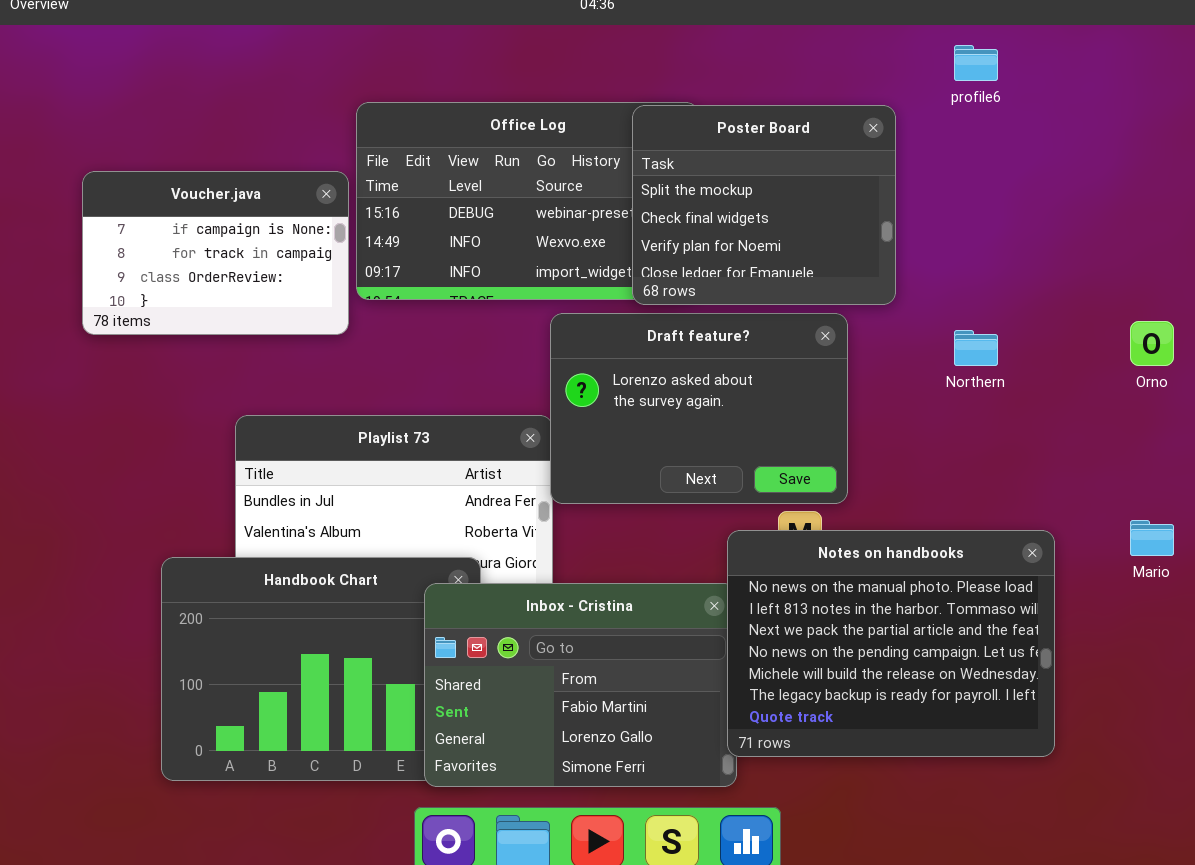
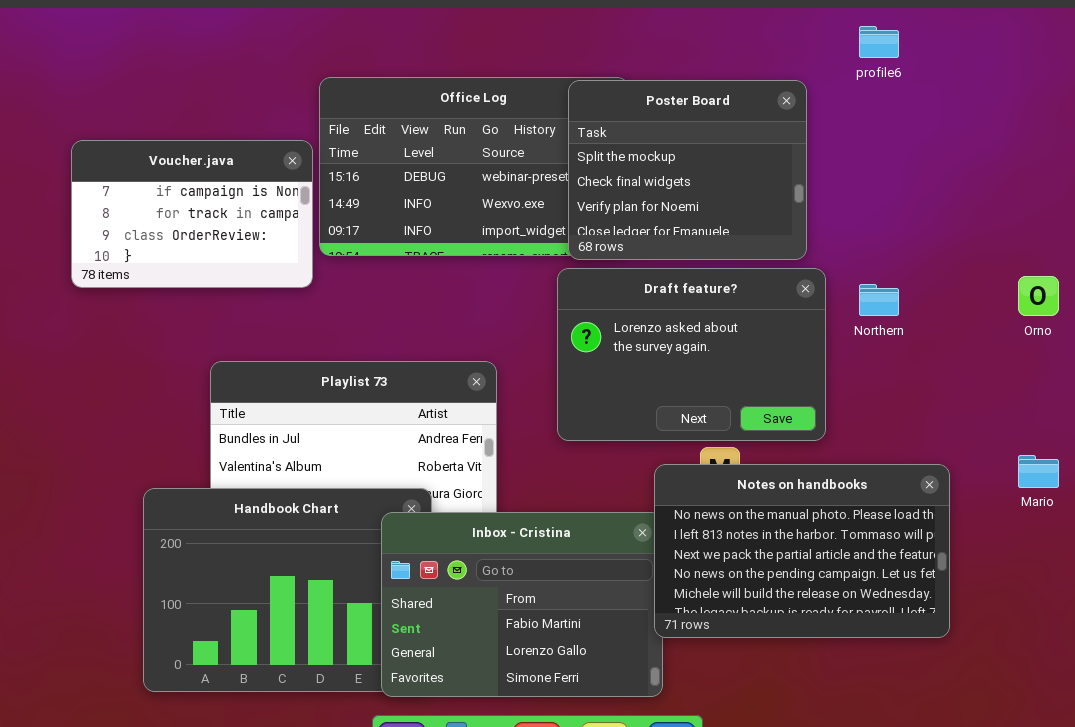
Draft feature?: [550,313,848,504] -> [557,268,826,441], moved
Notes on handbooks: [727,530,1055,757] -> [654,464,950,638], resized

